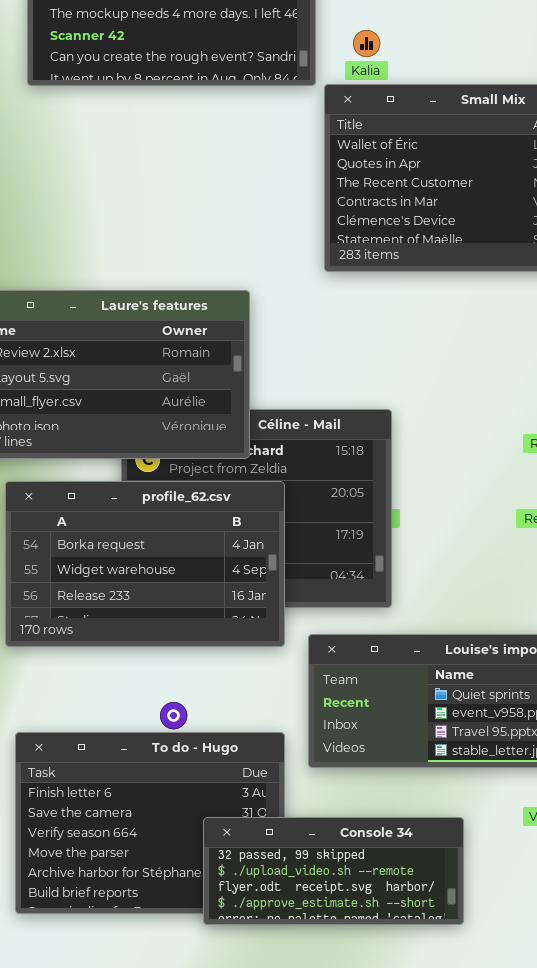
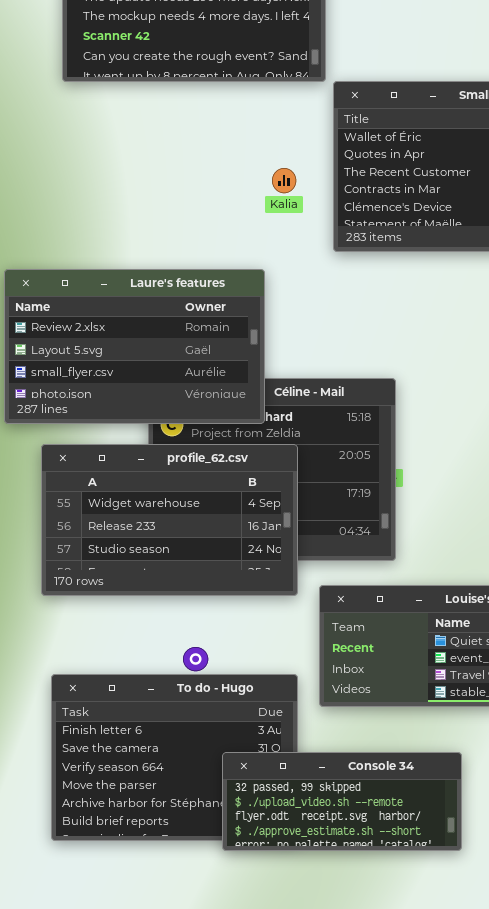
Kalia: [353,30,380,57] -> [272,168,296,193], moved
profile_62.csv: [5,481,285,647] -> [41,444,298,596], scrolled down 1 row

